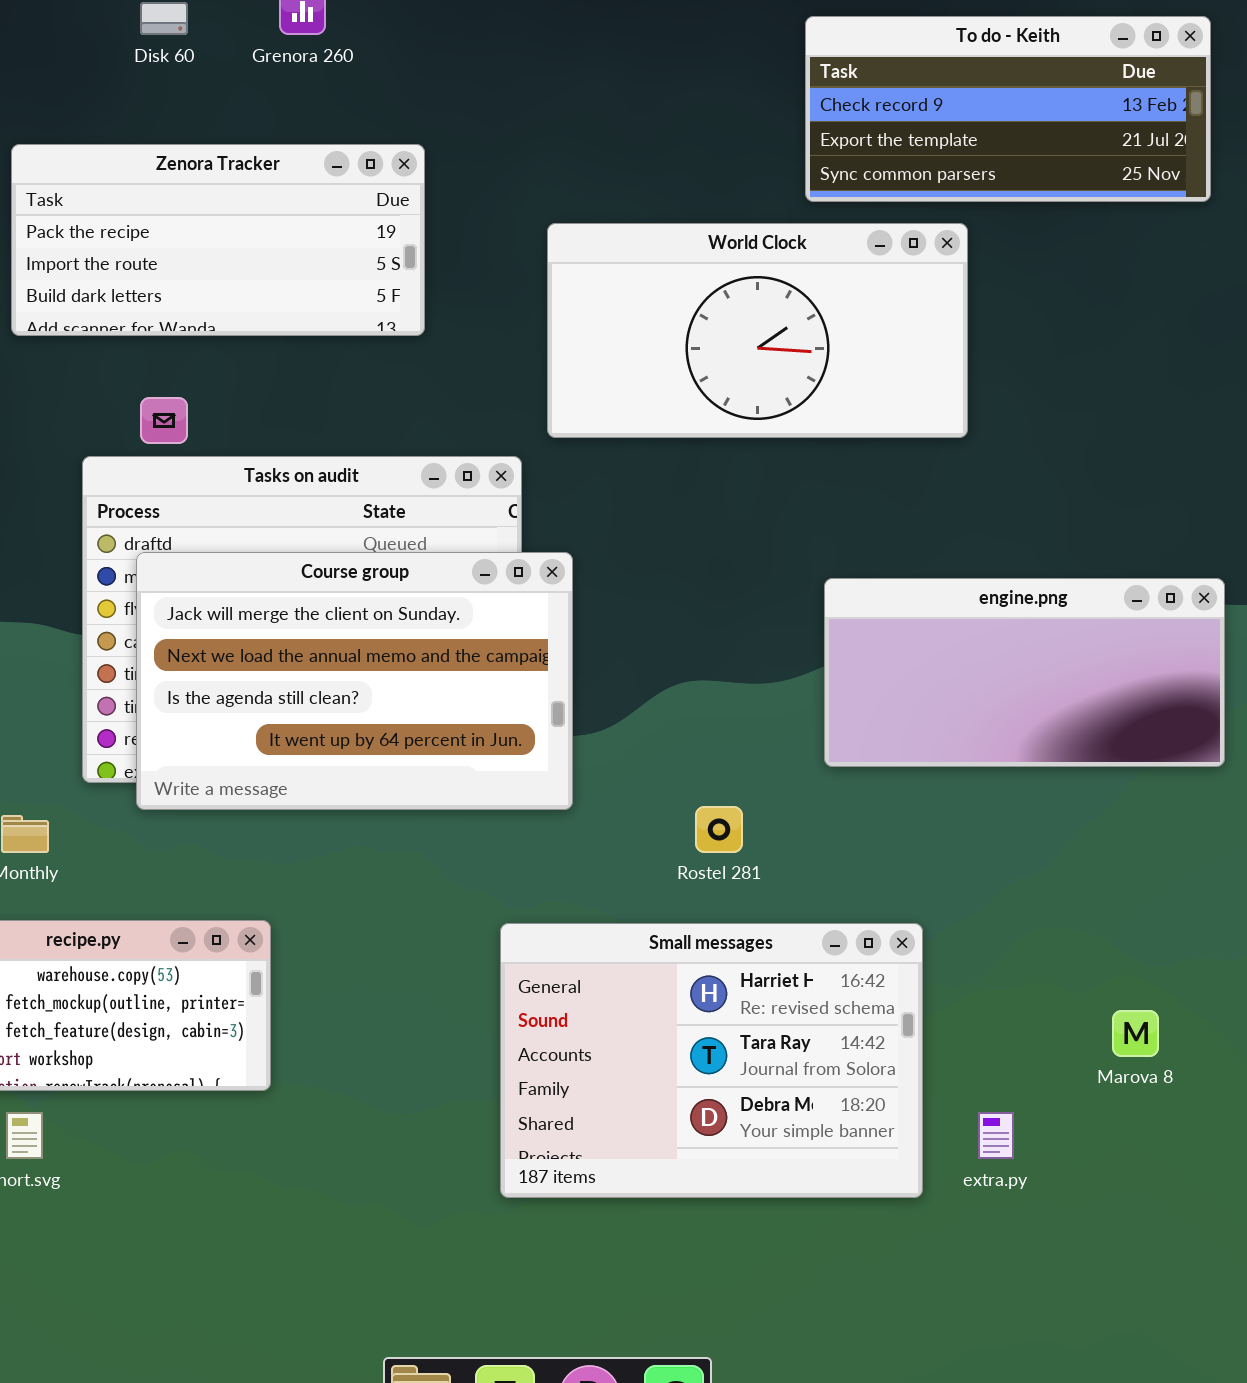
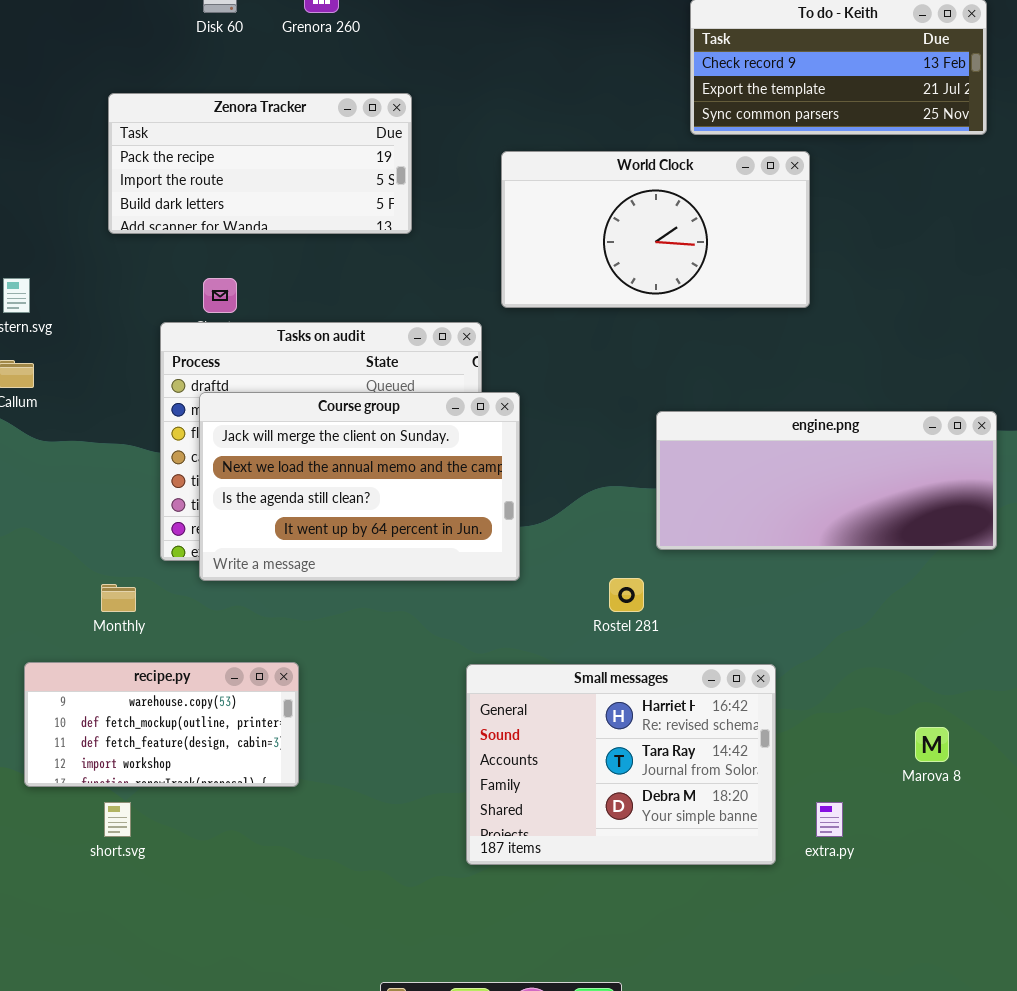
engine.png: [824,578,1225,767] -> [656,411,997,550], resized

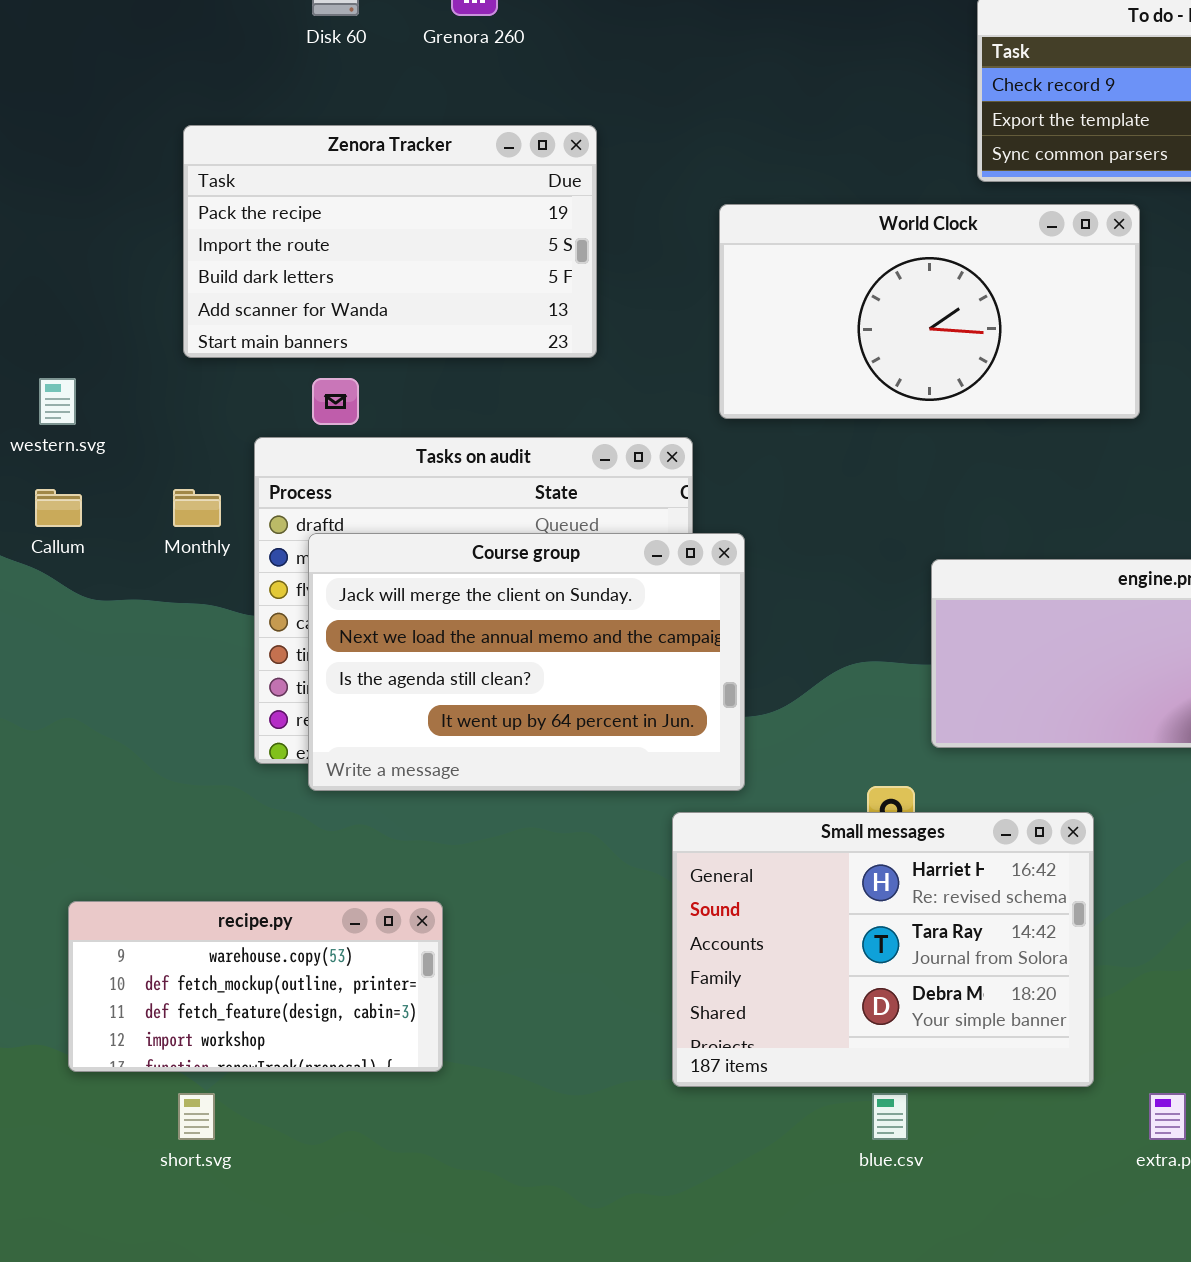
Zenora Tracker: [108,93,412,234] -> [183,125,597,358], resized
Monthly: [101,584,136,612] -> [173,489,221,527], moved
Small messages: [466,664,776,865] -> [672,812,1094,1087], moved

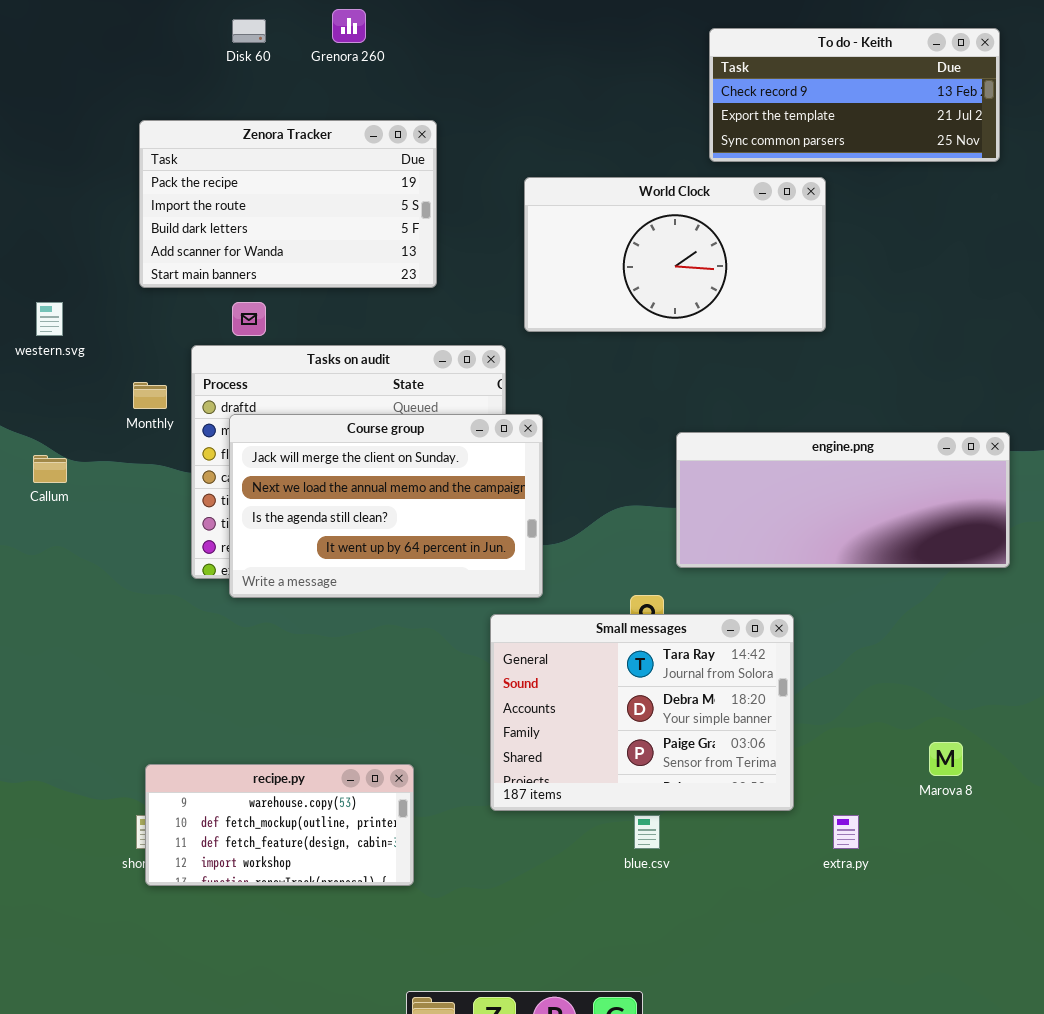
Callum: [35,489,82,527] -> [33,455,67,483], moved
Small messages: [672,812,1094,1087] -> [490,614,794,811], scrolled down 1 row
recipe.py: [68,901,443,1072] -> [145,764,414,886], moved

